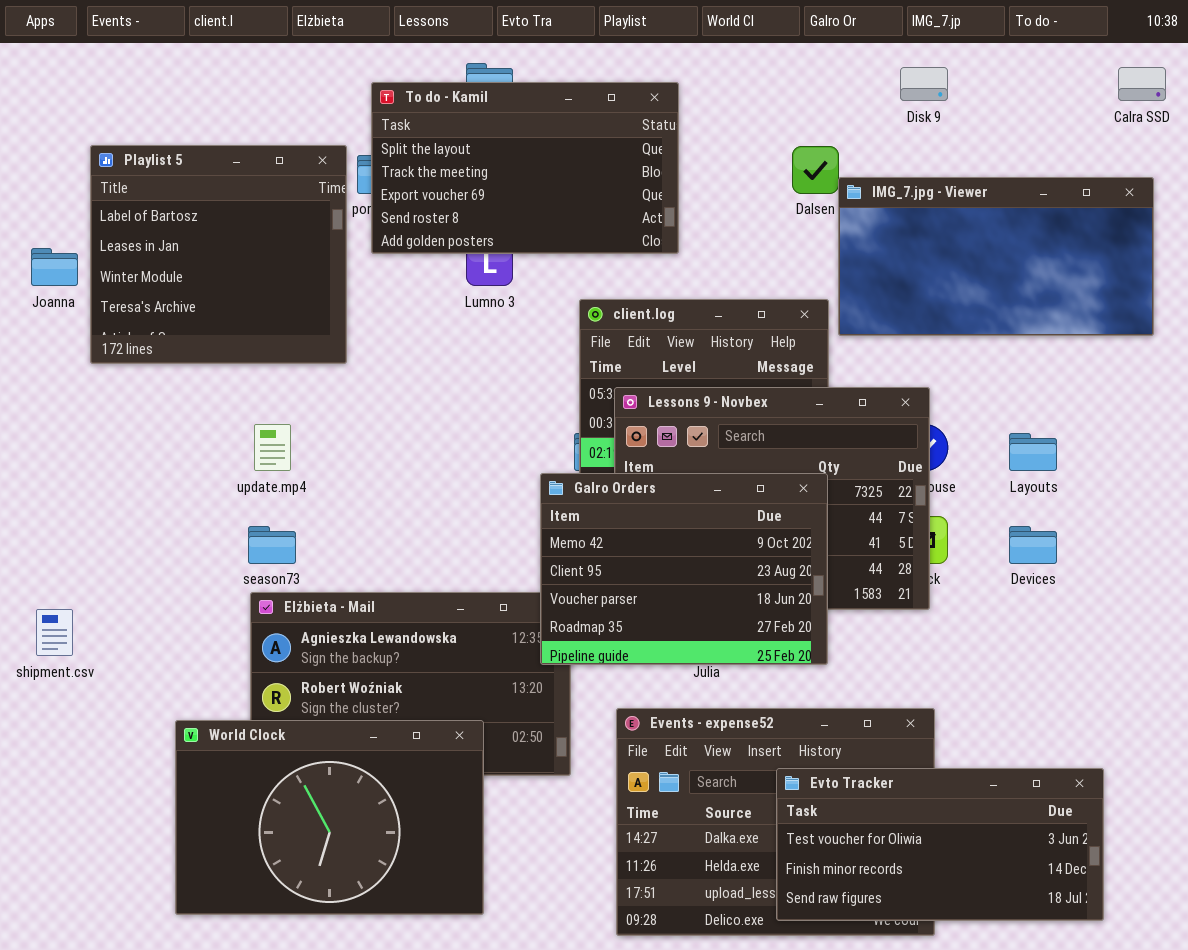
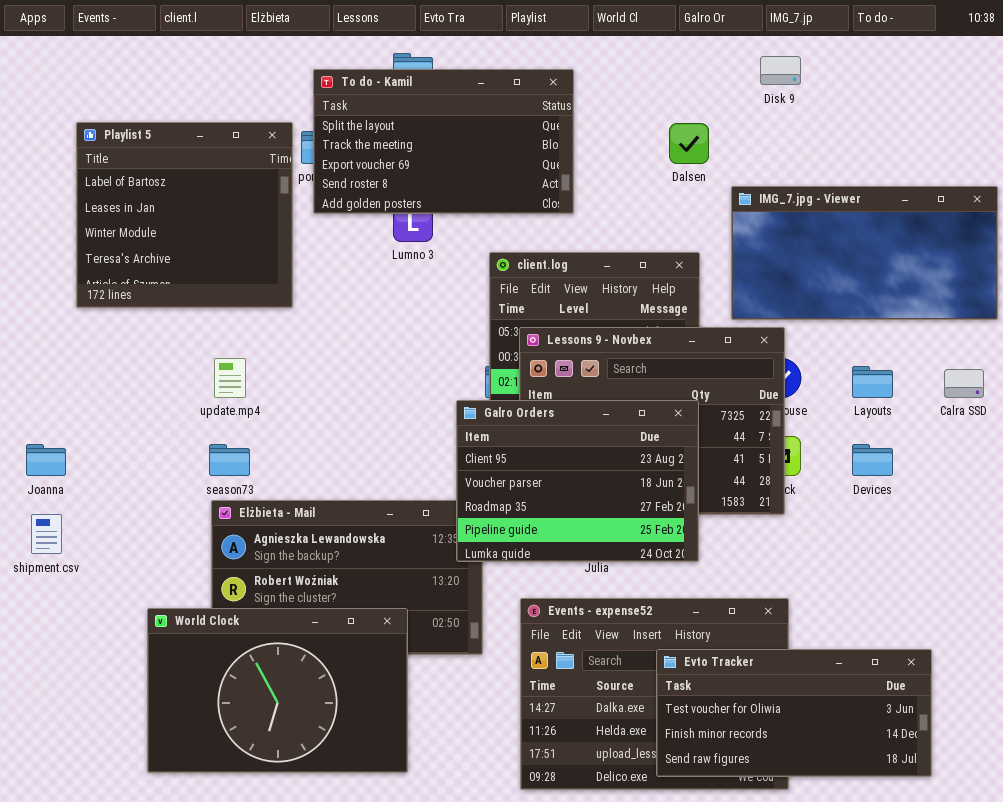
Calra SSD: [1118,67,1166,101] -> [944,369,984,398], moved
IMG_7.jpg - Viewer: [838,177,1154,336] -> [731,186,998,320], moved
Joanna: [31,248,78,286] -> [26,444,66,476], moved
Galro Orders: [540,473,828,665] -> [456,400,699,562], scrolled down 1 row

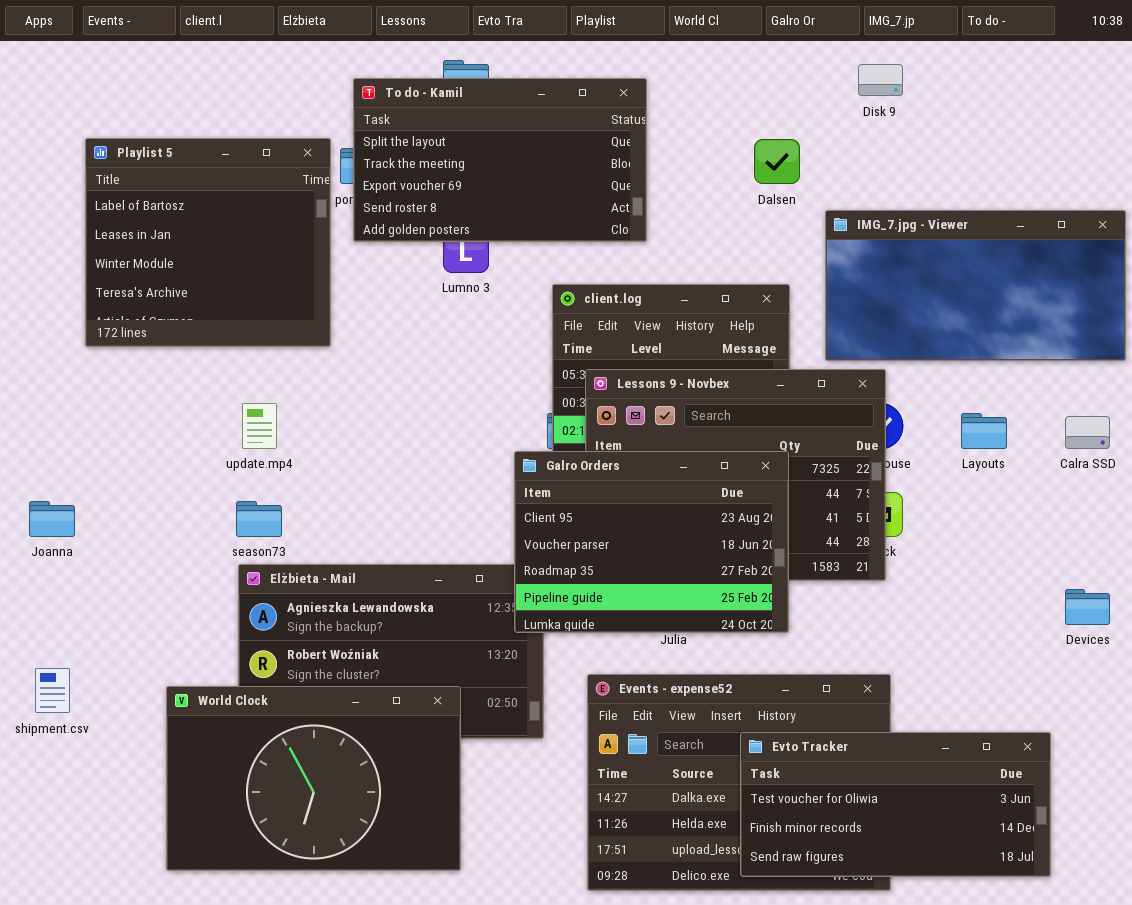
Devices: [852,444,893,476] -> [1065,589,1110,625], moved
shipment.csv: [31,514,62,554] -> [35,668,70,713], moved

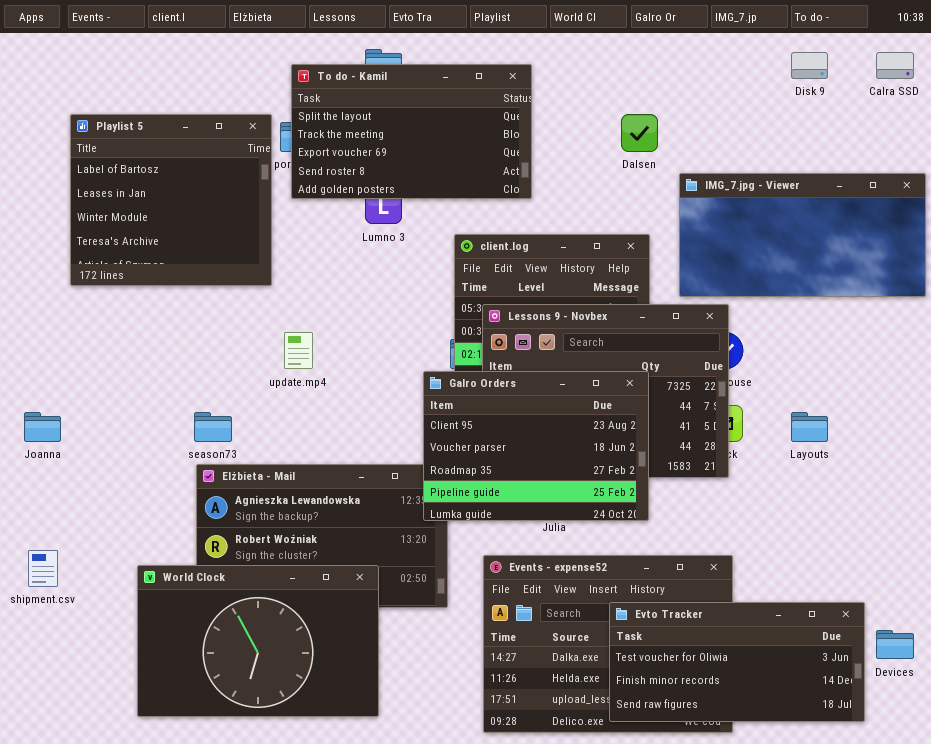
Disk 9: [858,64,903,96] -> [791,52,828,79], moved
update.mp4: [242,403,277,449] -> [284,332,313,369], moved
Layouts: [961,413,1007,449] -> [791,412,828,442], moved
Calra SSD: [1065,416,1110,449] -> [876,52,914,79], moved
Devices: [1065,589,1110,625] -> [876,630,914,659], moved

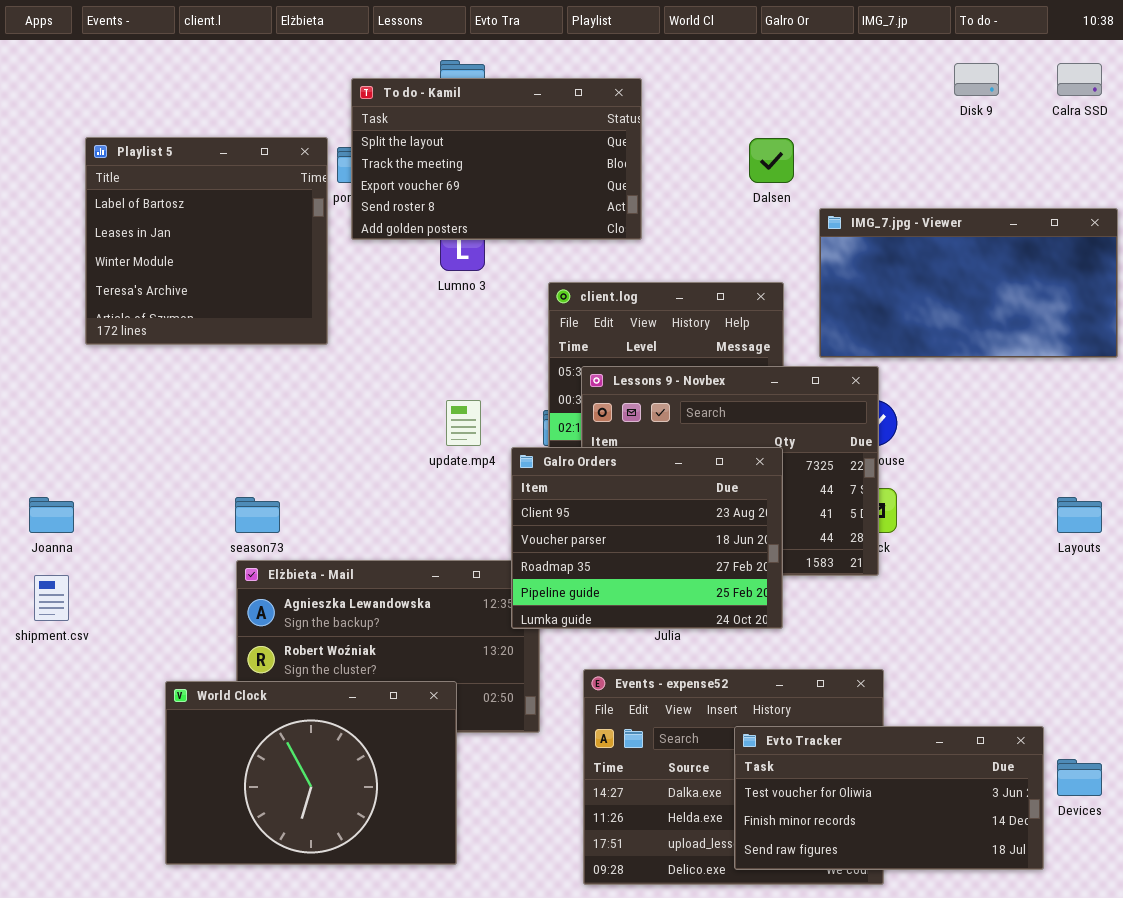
update.mp4: [284,332,313,369] -> [446,400,481,446], moved
Layouts: [791,412,828,442] -> [1057,497,1102,533], moved
shipment.csv: [28,550,58,587] -> [34,575,69,621], moved

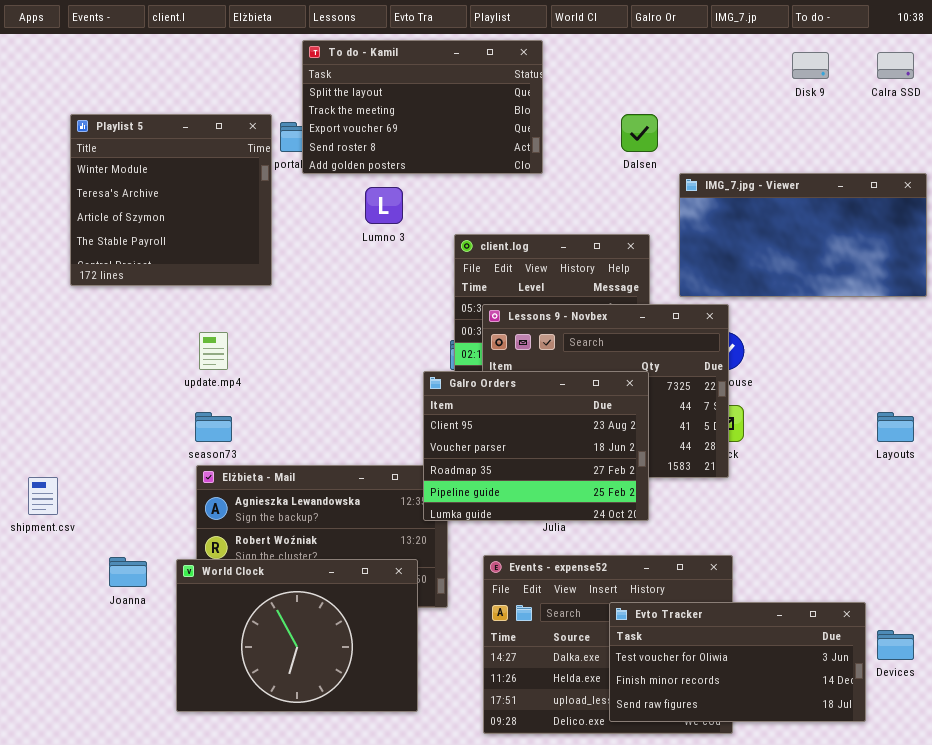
To do - Kamil: [351,78,642,240] -> [302,40,543,174], moved
Playlist 5: [85,137,328,345] -> [70,114,272,286], scrolled down 2 rows
update.mp4: [446,400,481,446] -> [199,332,228,370], moved
Joanna: [29,497,74,533] -> [109,557,147,587], moved
World Clock: [165,681,457,865] -> [176,559,418,712], moved

